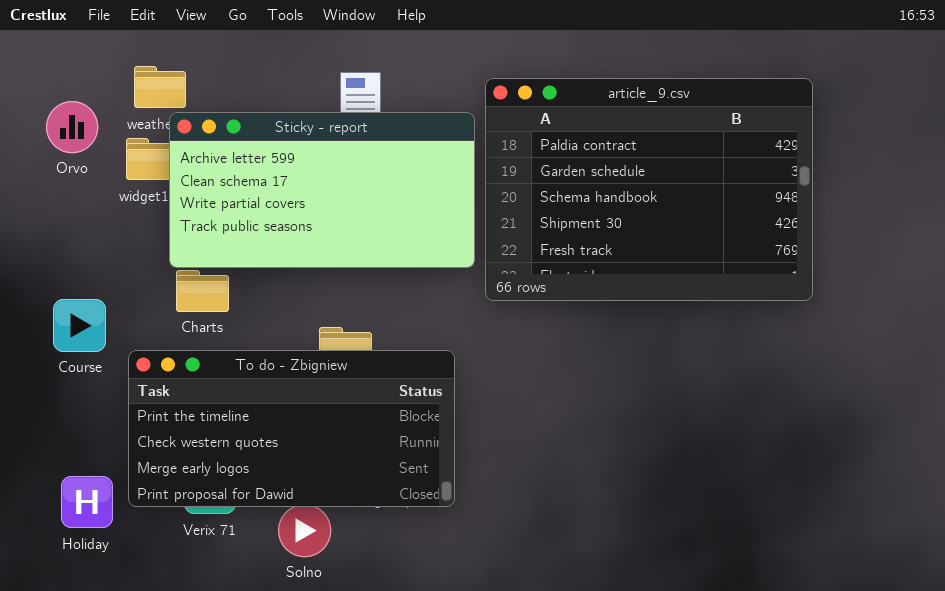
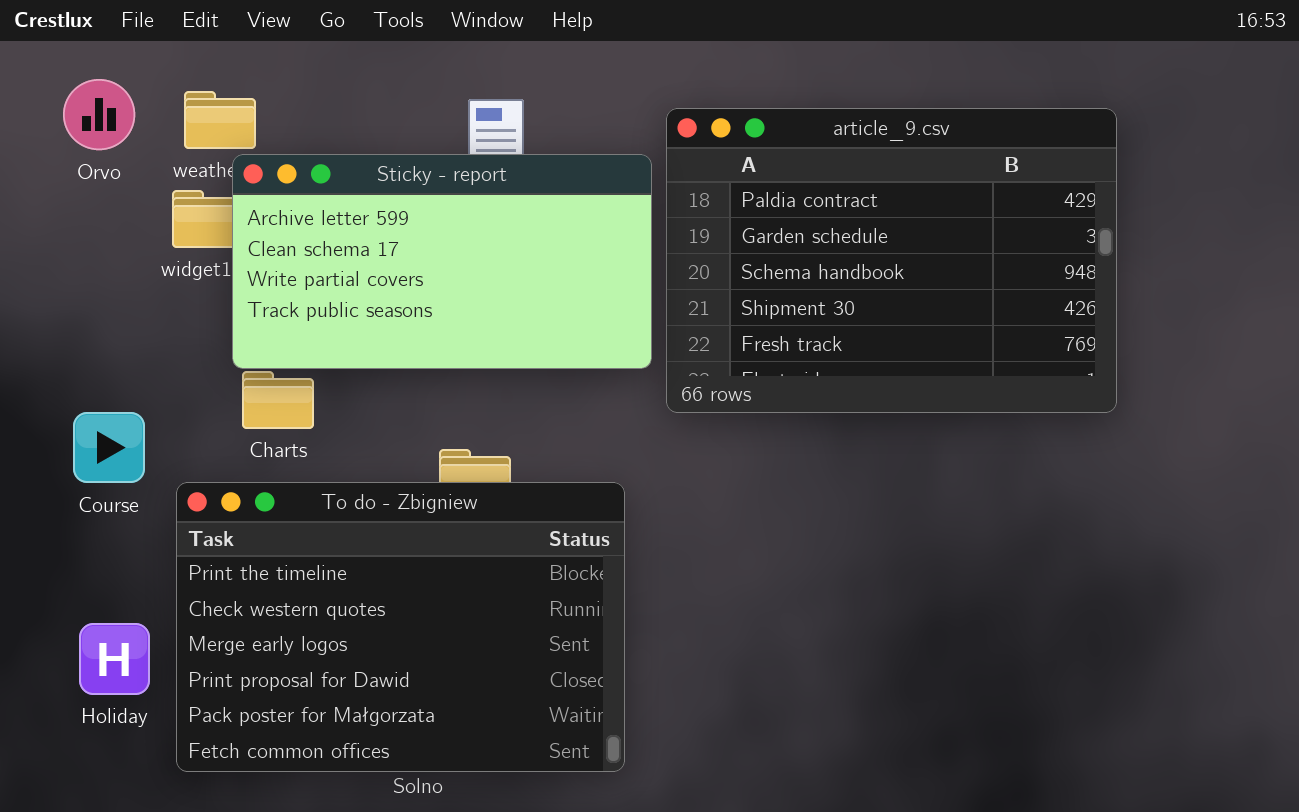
Orvo: [46,101,98,153] -> [63,79,135,150], moved
To do - Zbigniew: [128,350,455,507] -> [176,482,625,772], resized
Holiday: [61,476,113,528] -> [79,623,150,695], moved

